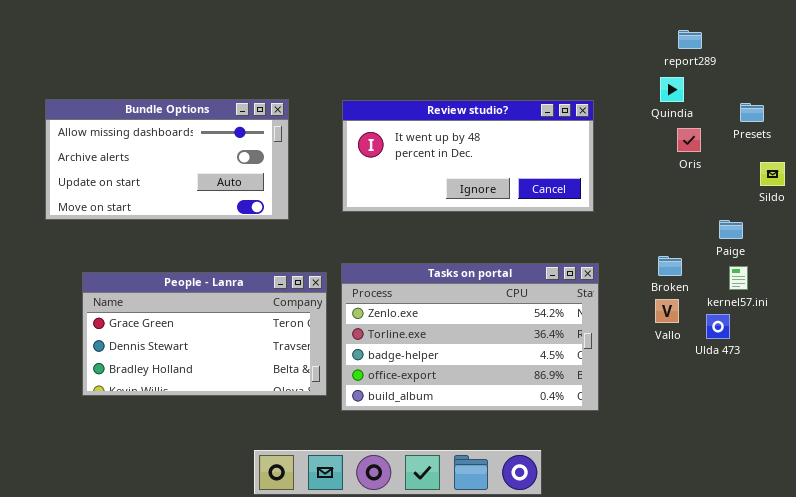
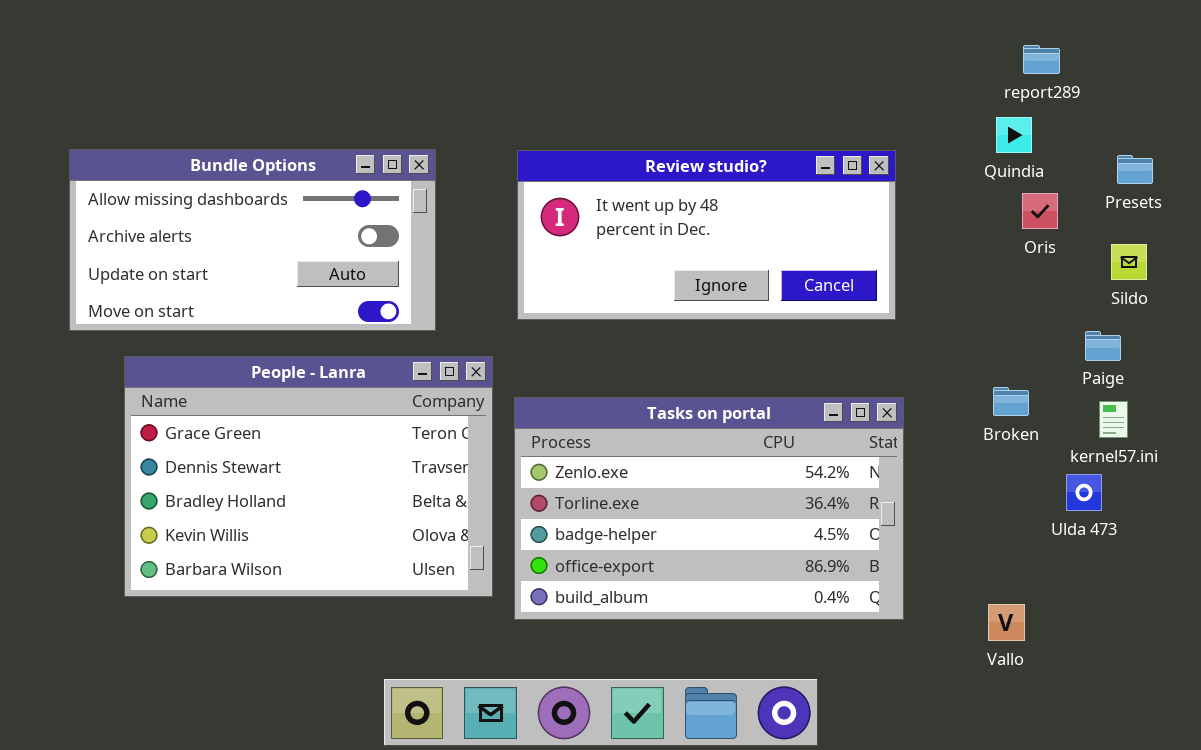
Sildo: [760,162,785,186] -> [1111,244,1147,280], moved
People - Lanra: [82,272,327,396] -> [124,356,493,597], resized
Vallo: [655,299,679,323] -> [988,604,1025,641], moved

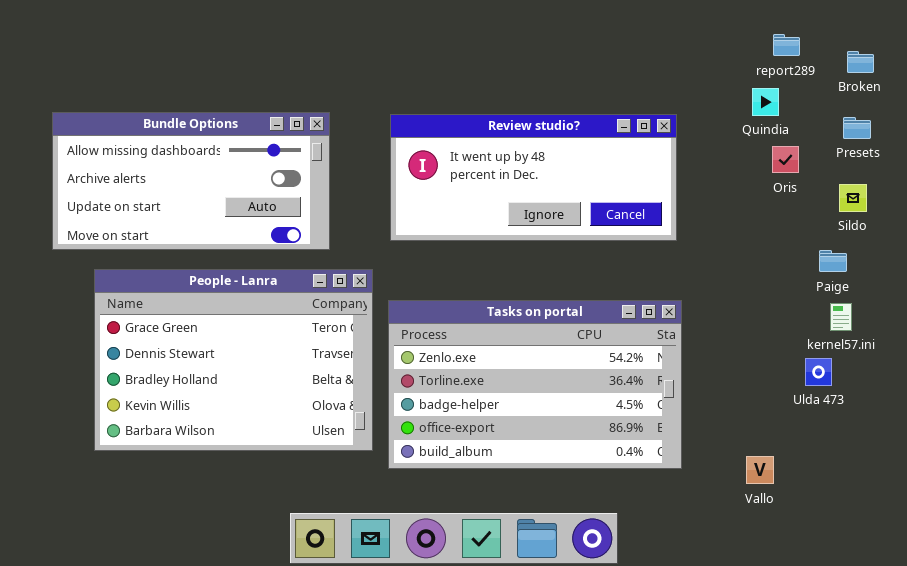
Broken: [993,387,1029,416] -> [847,51,874,73], moved

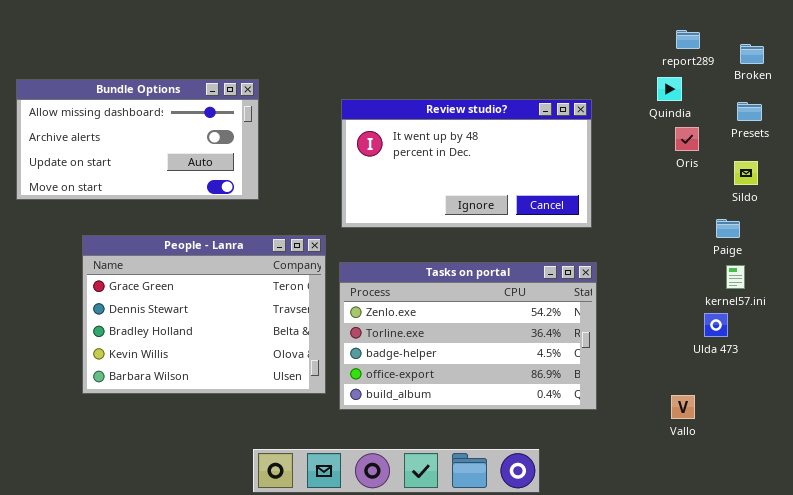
Bundle Options: [52,112,330,250] -> [16,79,259,200], moved
Review studio?: [390,114,677,241] -> [341,99,592,228], resized
Vallo: [746,456,774,484] -> [671,395,695,419], moved

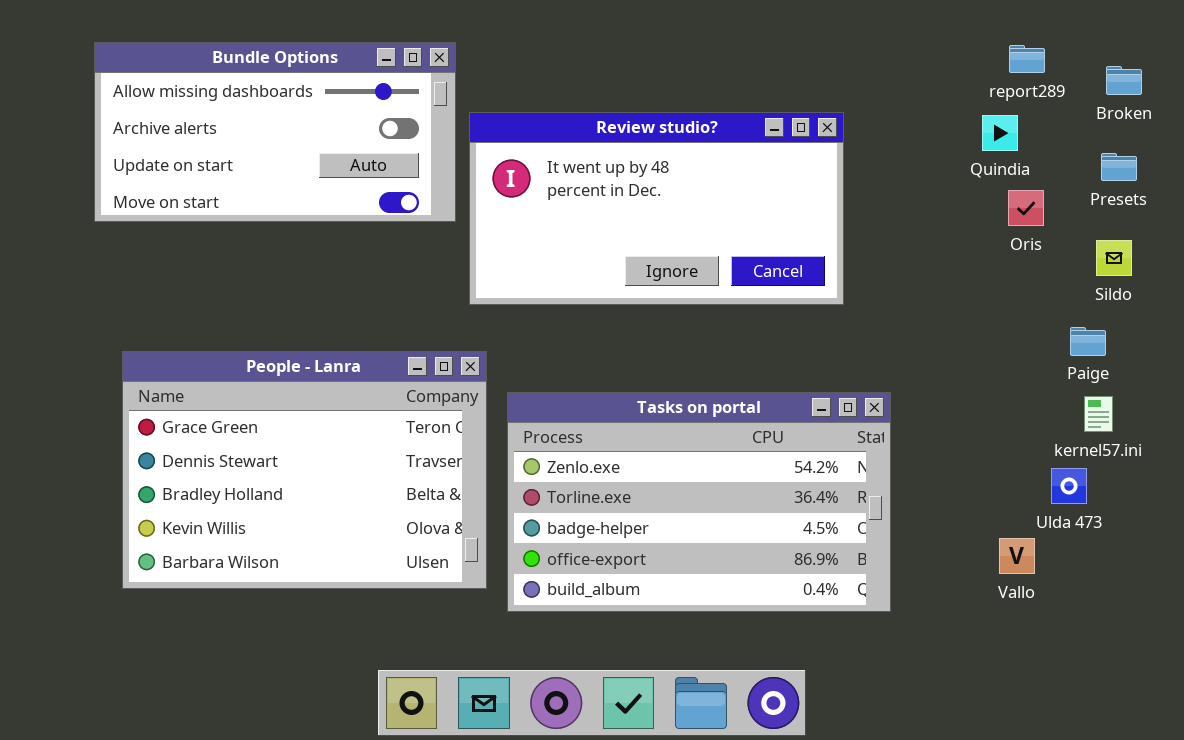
Bundle Options: [16,79,259,200] -> [94,42,456,222], moved
Review studio?: [341,99,592,228] -> [469,112,844,305], moved
Vallo: [671,395,695,419] -> [999,538,1035,574], moved

